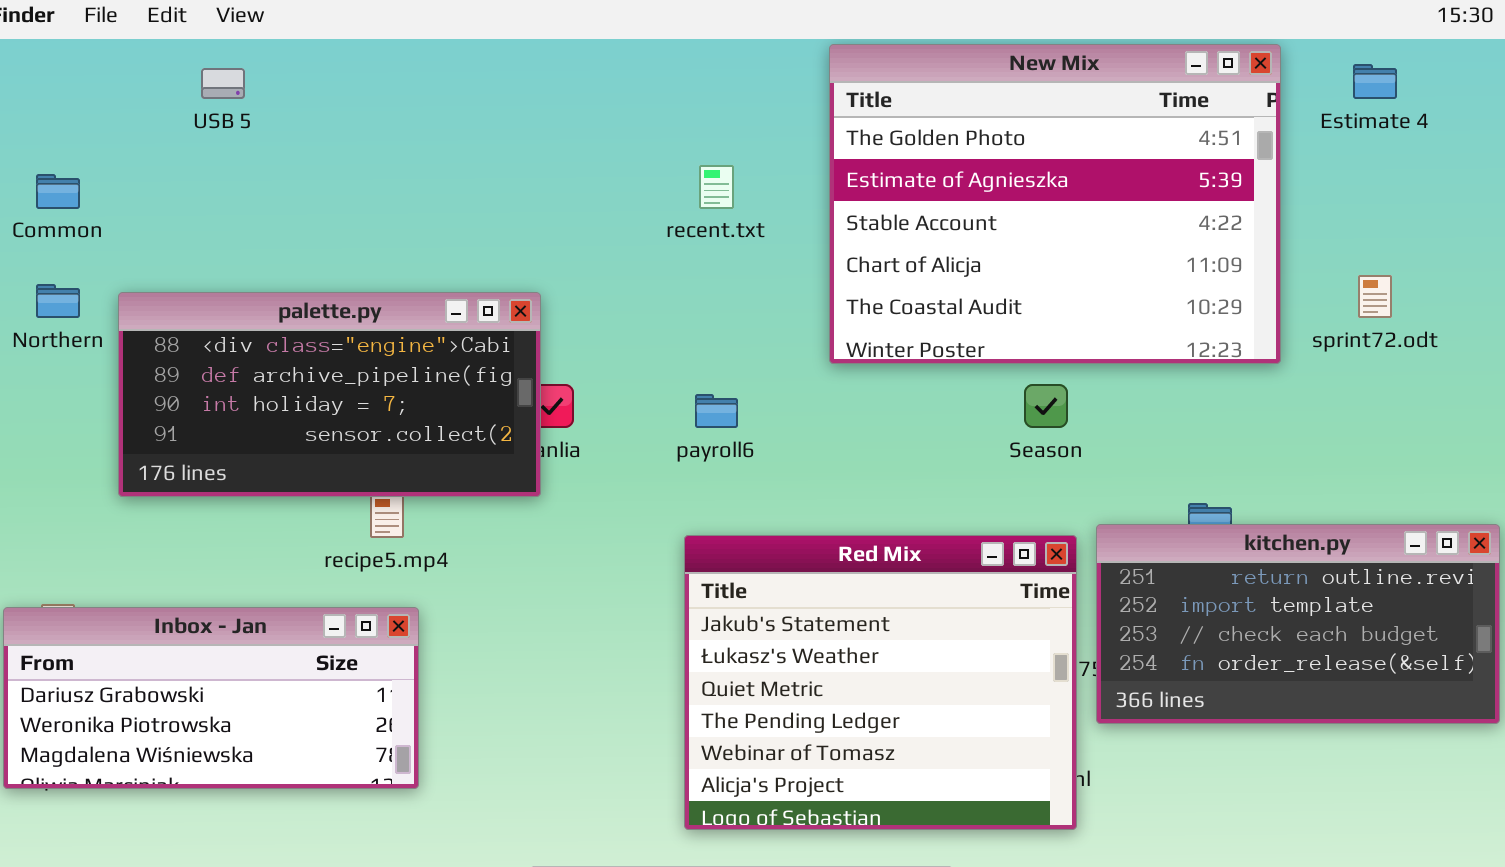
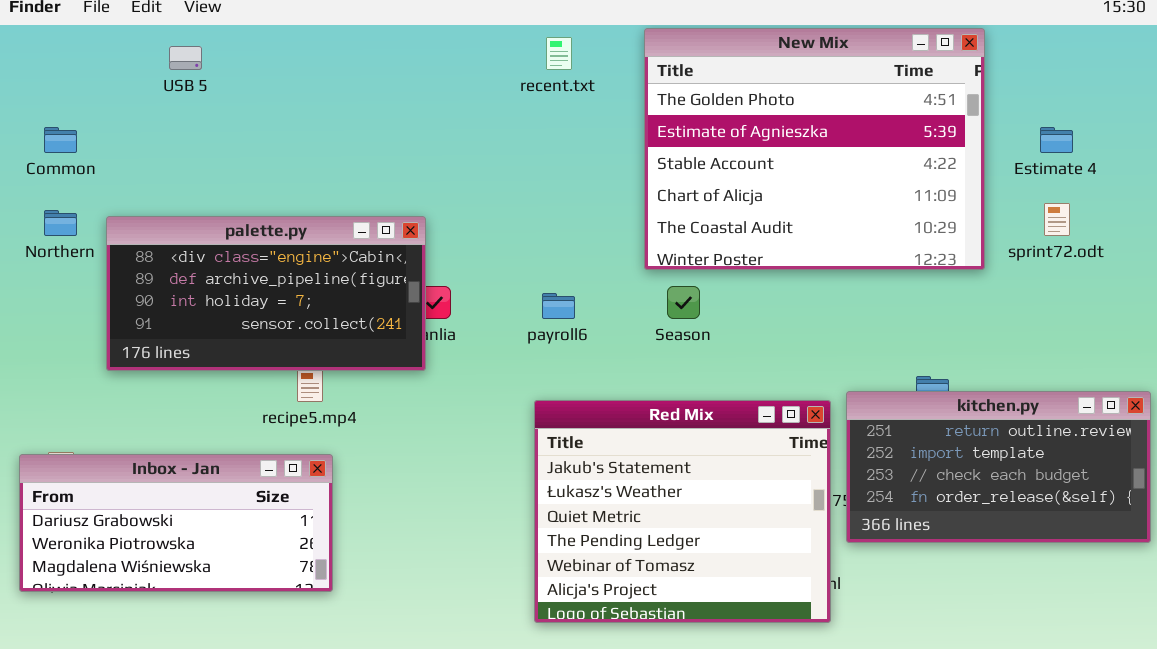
Estimate 4: [1353,64,1397,99] -> [1040,127,1073,153], moved
recent.txt: [699,165,734,209] -> [546,37,572,70], moved
Season: [1024,384,1068,428] -> [667,286,700,319], moved

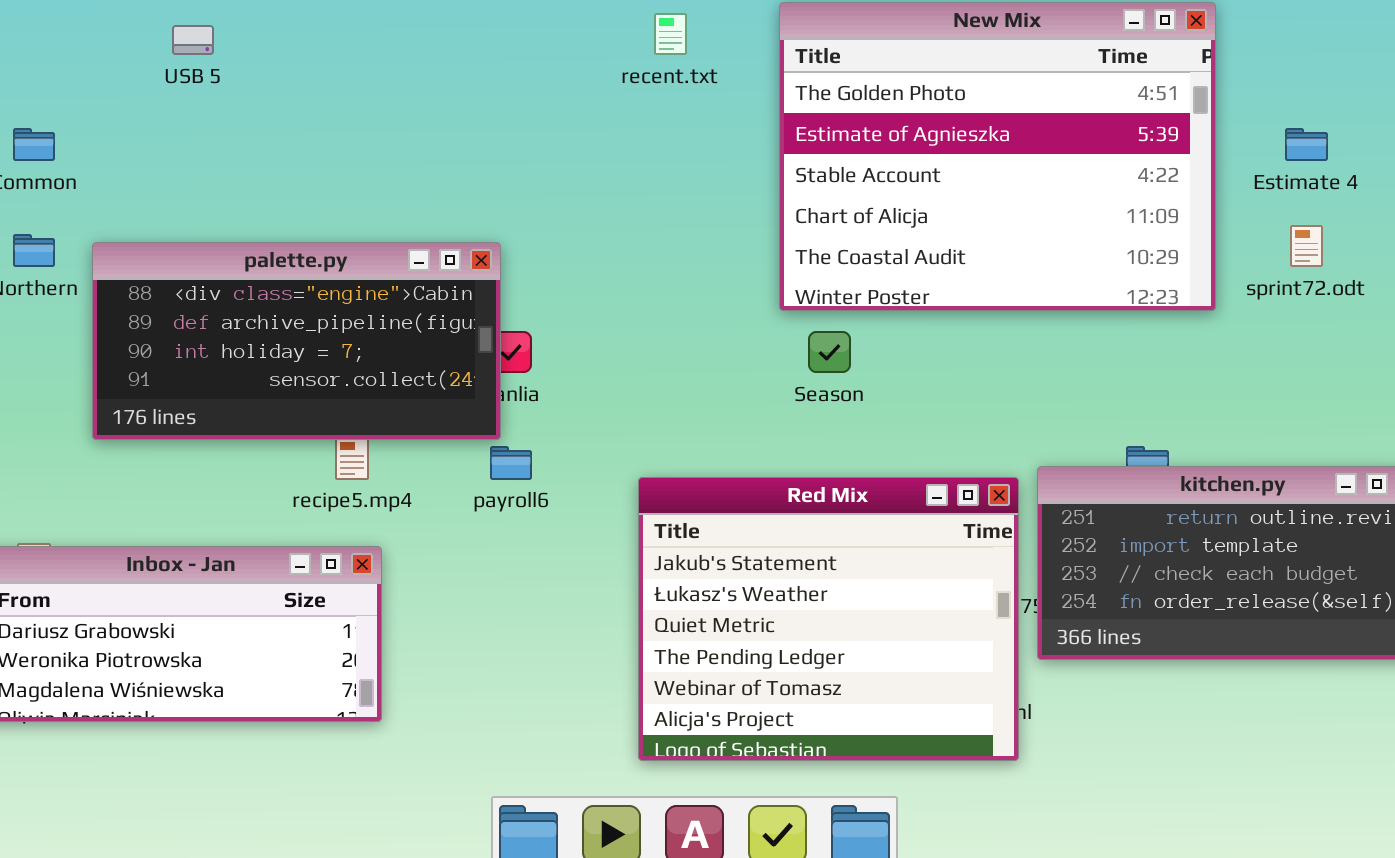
payroll6: [542,293,575,319] -> [490,446,532,480], moved

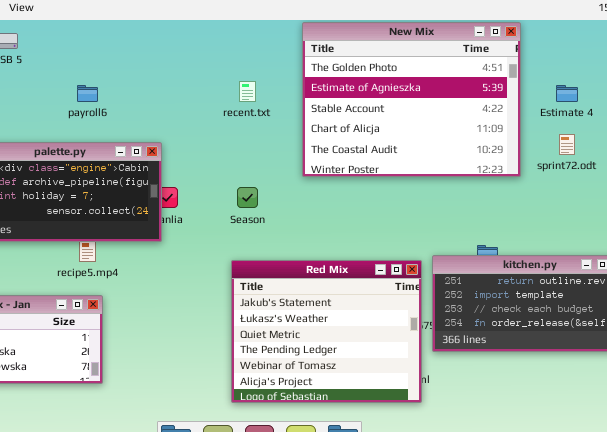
recent.txt: [654,13,687,55] -> [239,81,256,102], moved
Season: [808,331,851,373] -> [237,187,258,208], moved
payroll6: [490,446,532,480] -> [77,85,98,102], moved

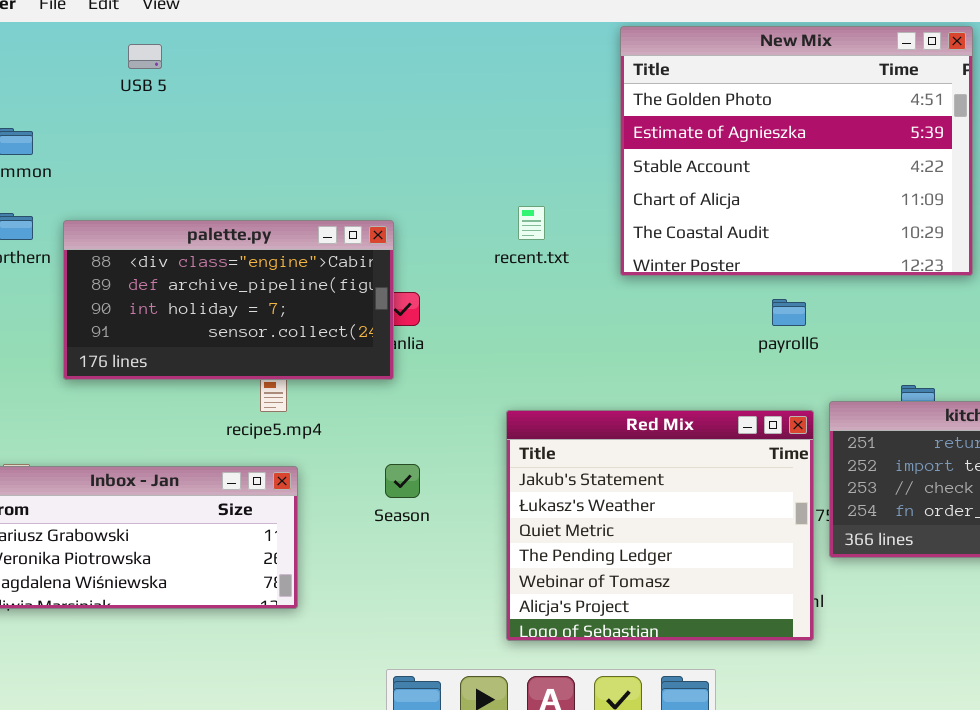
recent.txt: [239,81,256,102] -> [518,206,545,240], moved
payroll6: [77,85,98,102] -> [772,299,806,326], moved
Season: [237,187,258,208] -> [385,464,420,498], moved

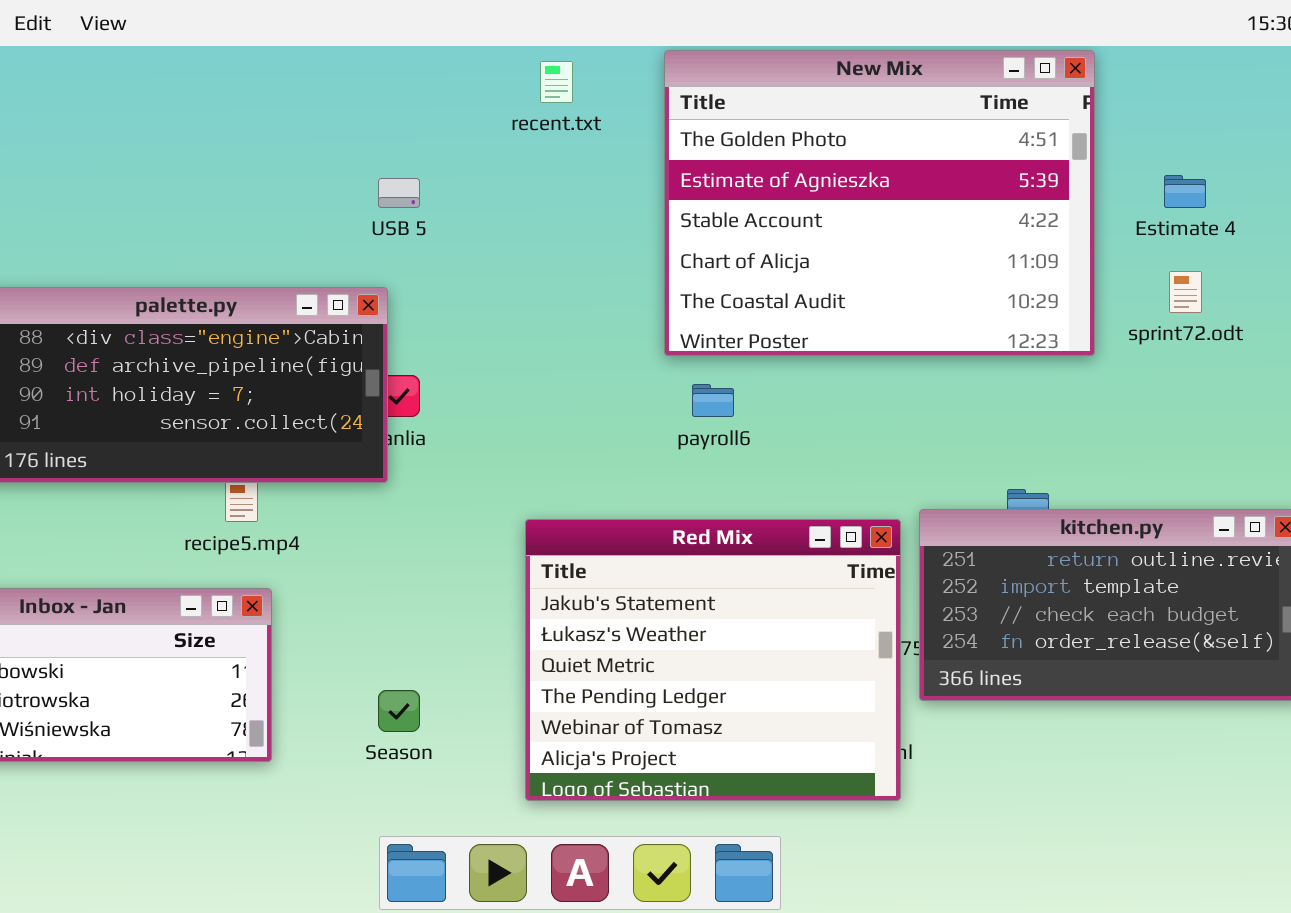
USB 5: [128,44,162,69] -> [378,178,420,208], moved
recent.txt: [518,206,545,240] -> [540,61,573,103], moved
payroll6: [772,299,806,326] -> [692,384,734,417], moved
Season: [385,464,420,498] -> [378,690,420,732], moved

